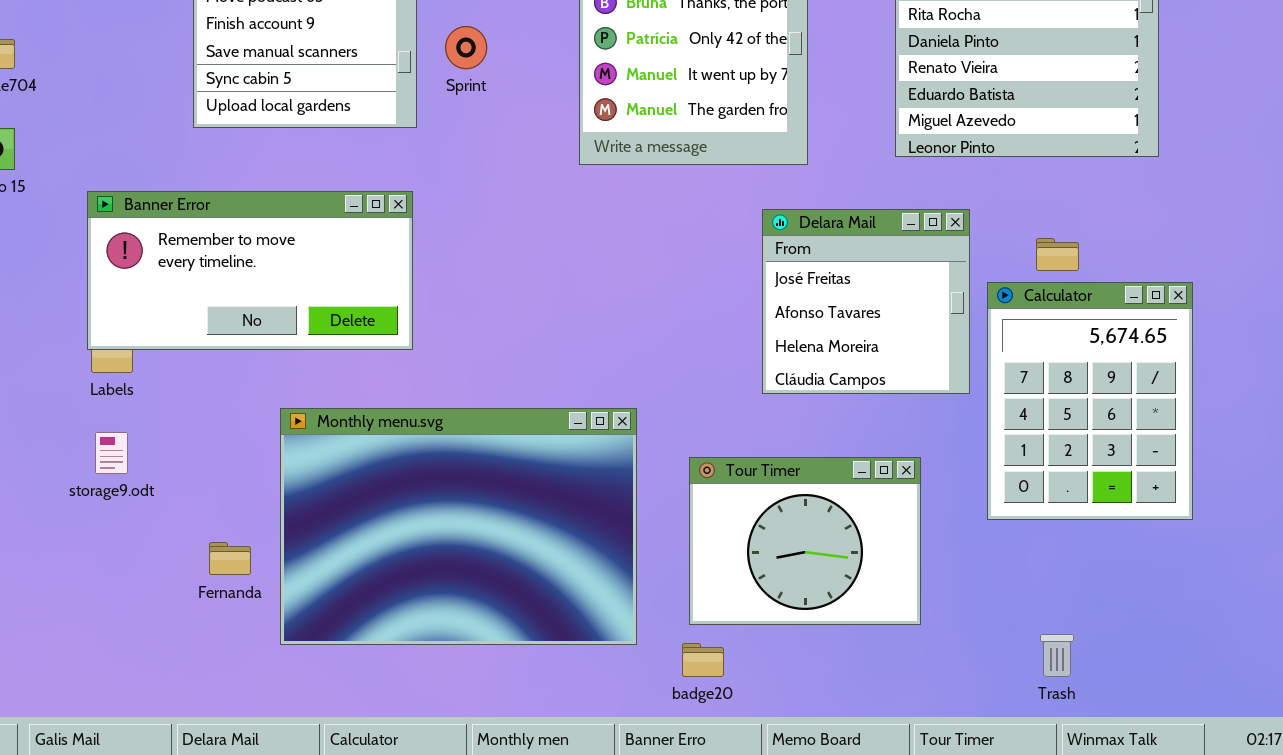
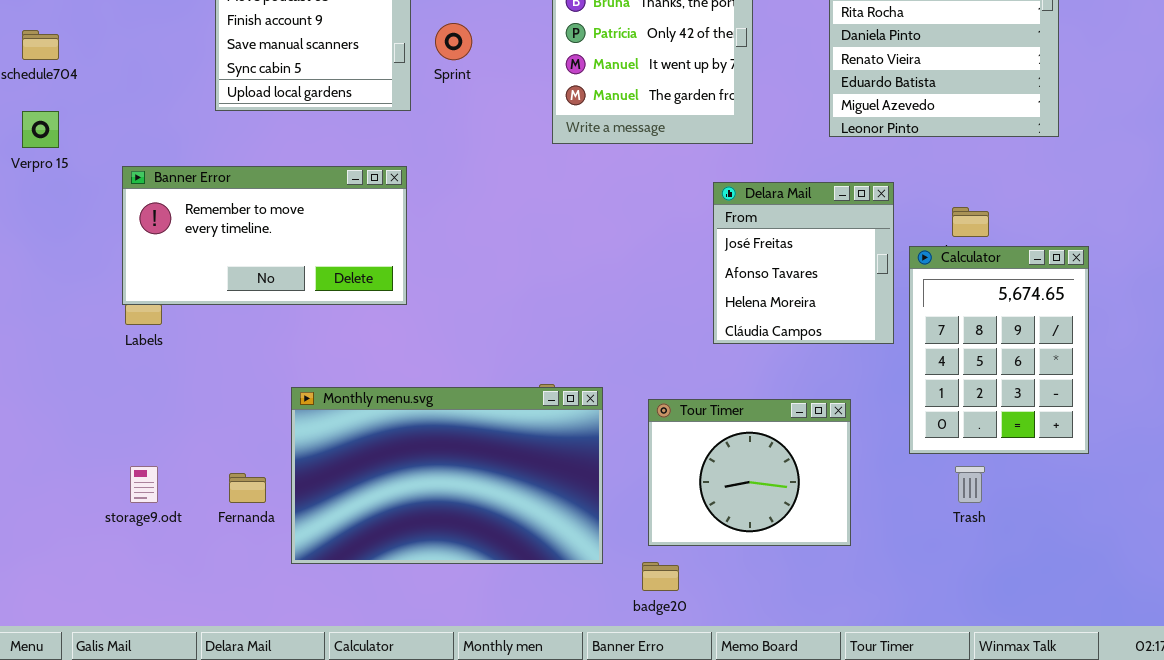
Monthly menu.svg: [280,408,637,645] -> [291,387,603,564], resized
storage9.odt: [95,432,128,474] -> [130,466,158,503], moved
Trash: [1040,634,1074,677] -> [955,466,985,503], moved

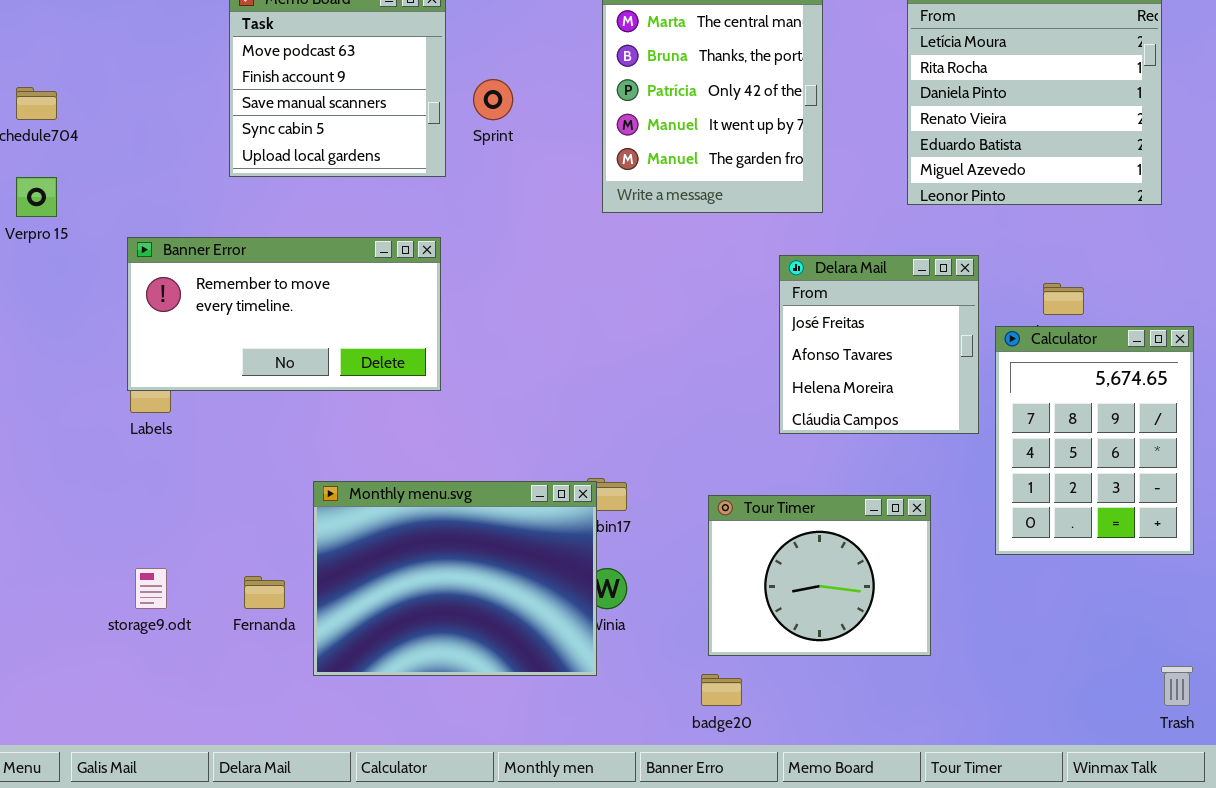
Monthly menu.svg: [291,387,603,564] -> [313,481,597,676], resized
Trash: [955,466,985,503] -> [1161,666,1193,706], moved

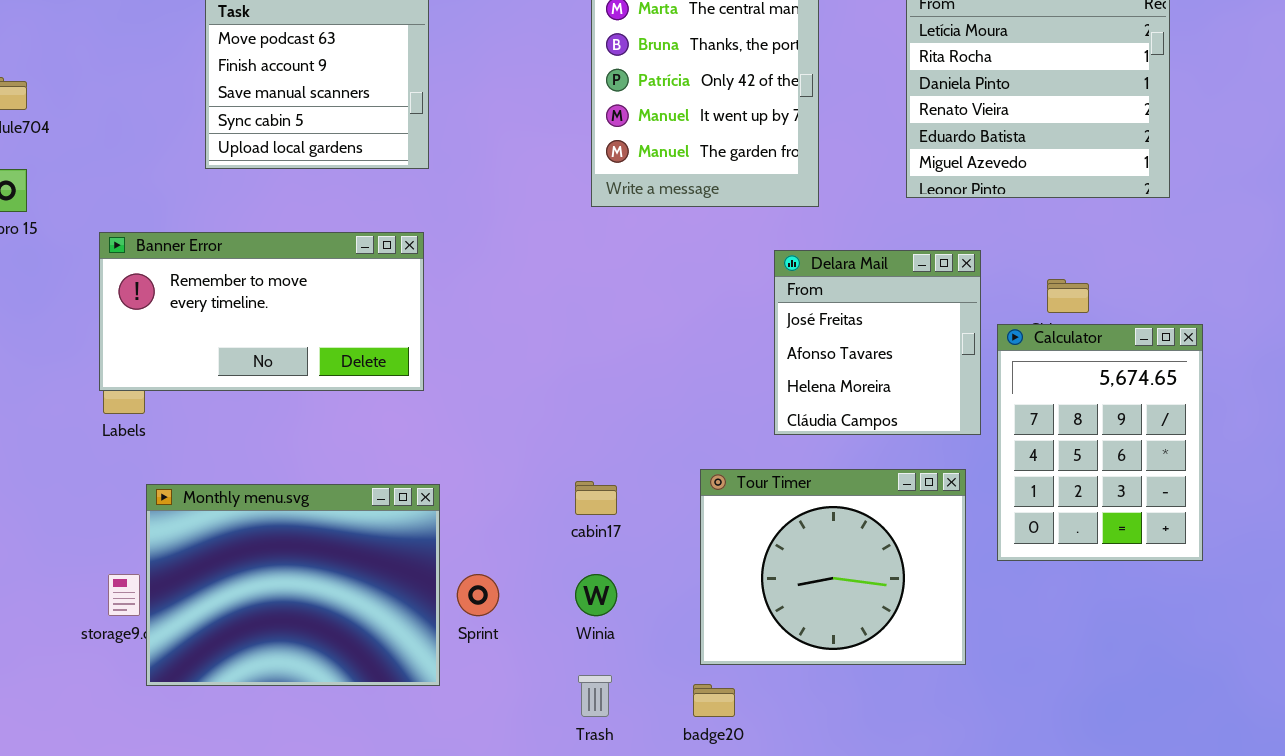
Sprint: [473,79,513,120] -> [457,574,499,616], moved
Monthly menu.svg: [313,481,597,676] -> [146,484,440,686], moved
Tour Timer: [708,495,931,656] -> [700,469,966,665], resized
Trash: [1161,666,1193,706] -> [578,675,612,717], moved

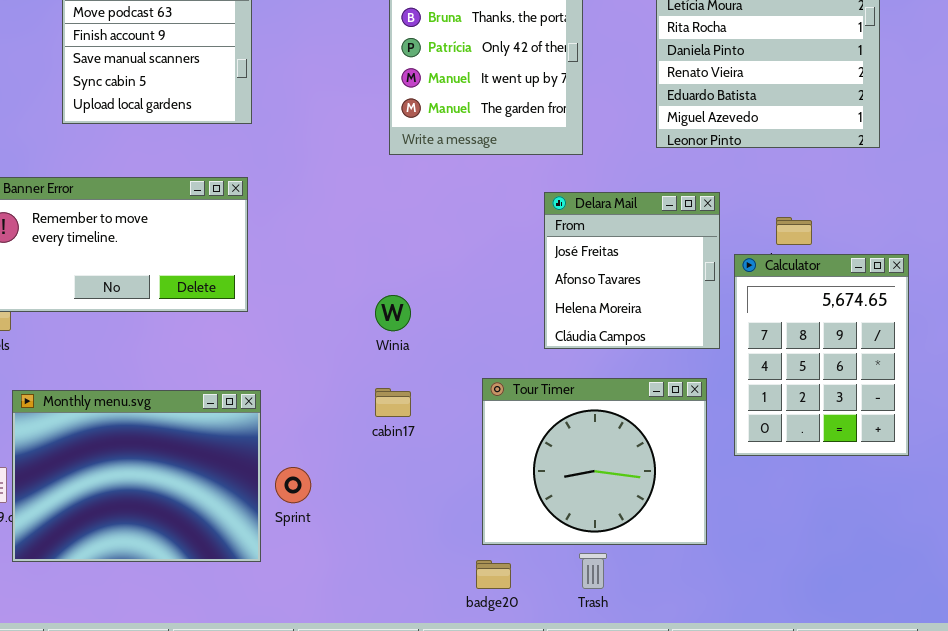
Winia: [575,574,617,616] -> [375,295,411,331], moved
Trash: [578,675,612,717] -> [579,553,607,589], moved

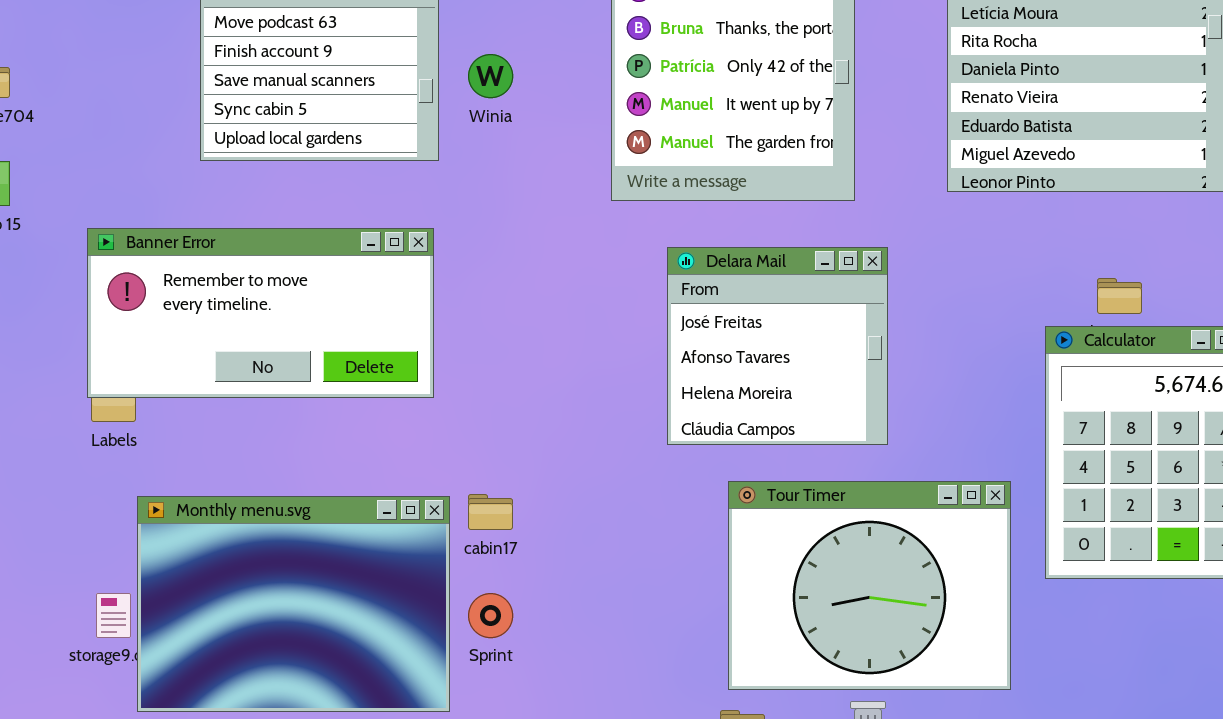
Delara Mail: [544,192,720,349] -> [667,247,888,445], moved
Winia: [375,295,411,331] -> [468,54,513,98], moved
cabin17: [375,388,411,417] -> [468,494,513,530], moved

